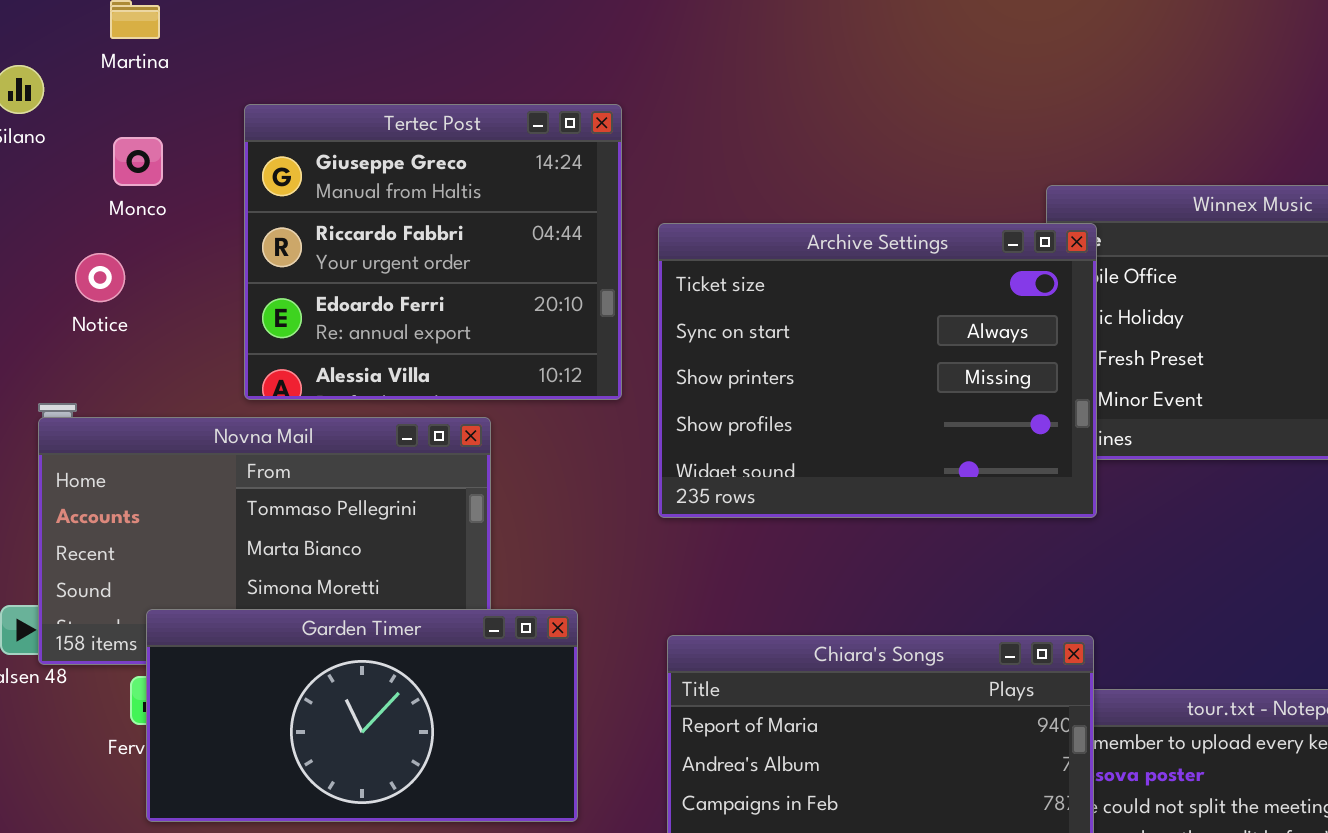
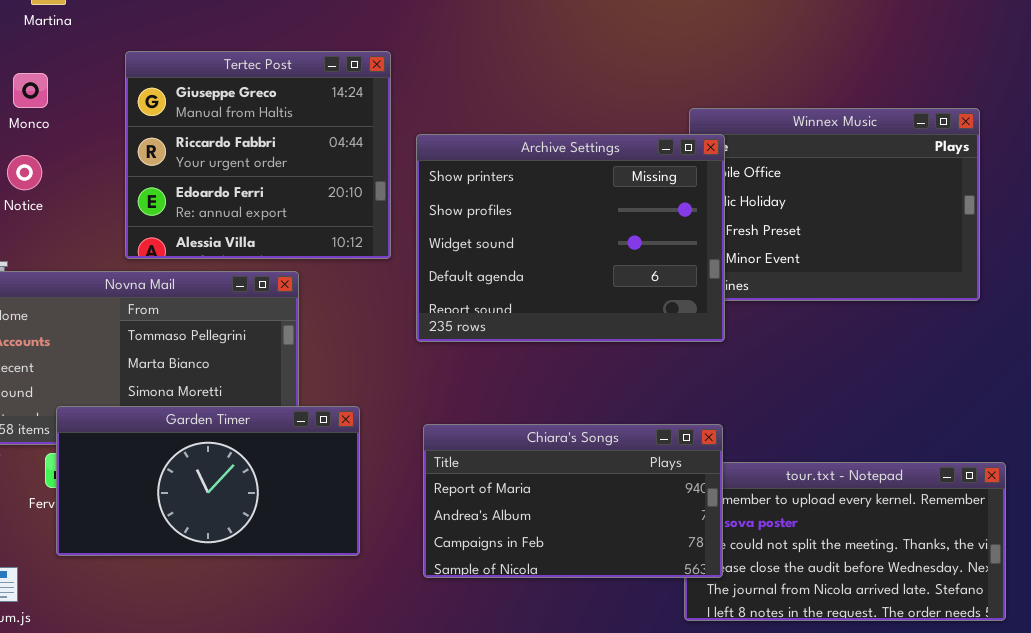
Monco: [113,137,163,186] -> [13,73,48,108], moved
Archive Settings: [658,223,1097,518] -> [416,134,725,342], scrolled down 2 rows

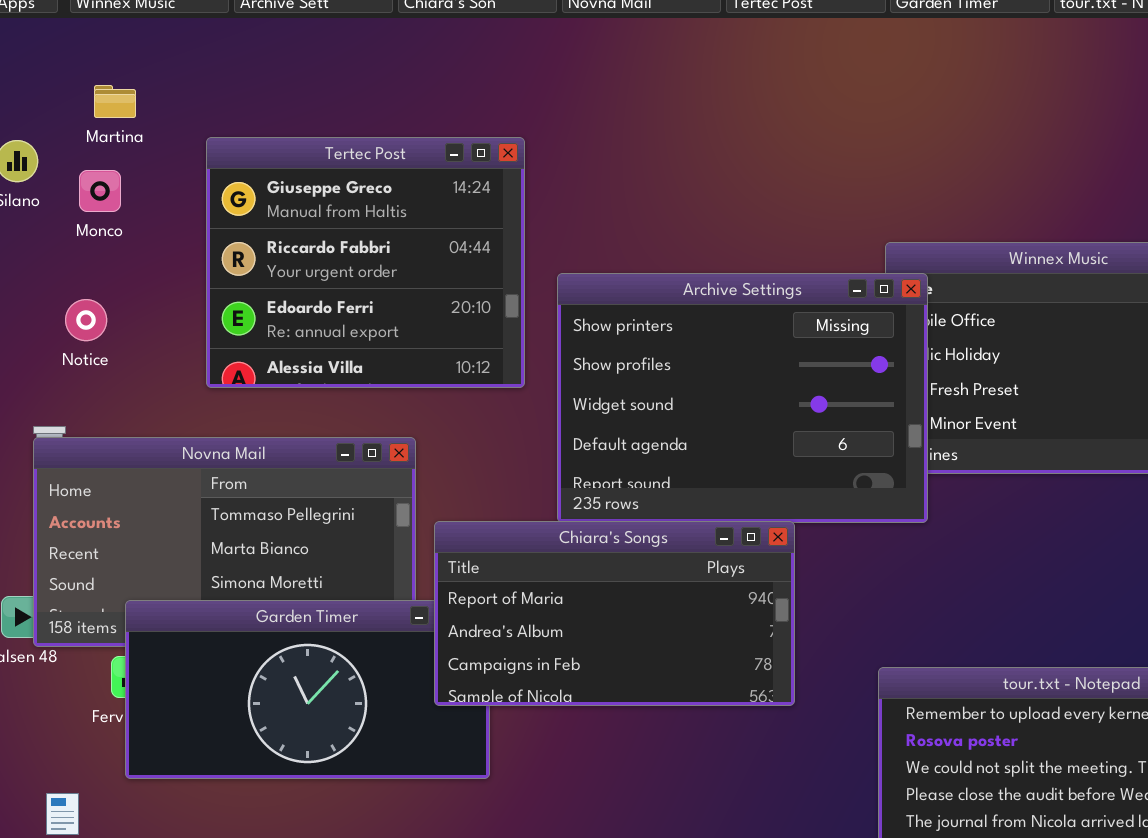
Tertec Post: [125,51,391,259] -> [206,137,525,388], moved
Monco: [13,73,48,108] -> [79,170,121,212], moved
Chiara's Songs: [423,424,723,578] -> [434,521,795,706], moved

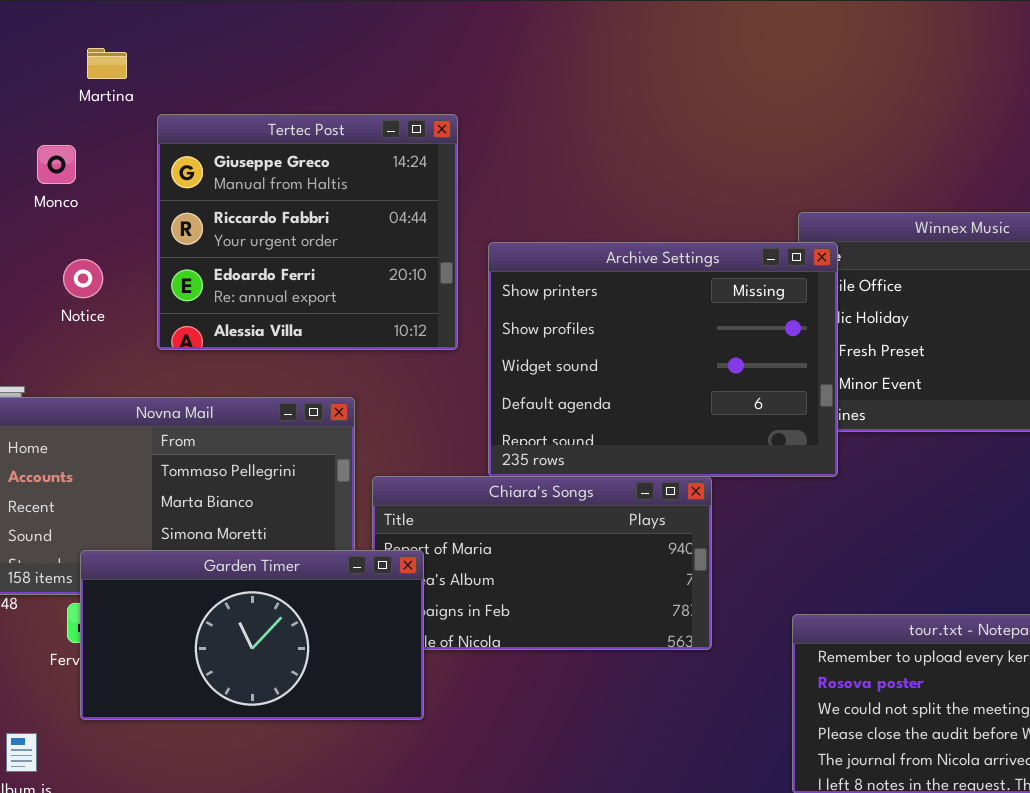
Martina: [94,85,136,118] -> [87,48,127,79], moved
Notice: [65,299,107,341] -> [63,259,103,298], moved
Garden Timer: [125,600,490,779] -> [80,550,424,720], raised

